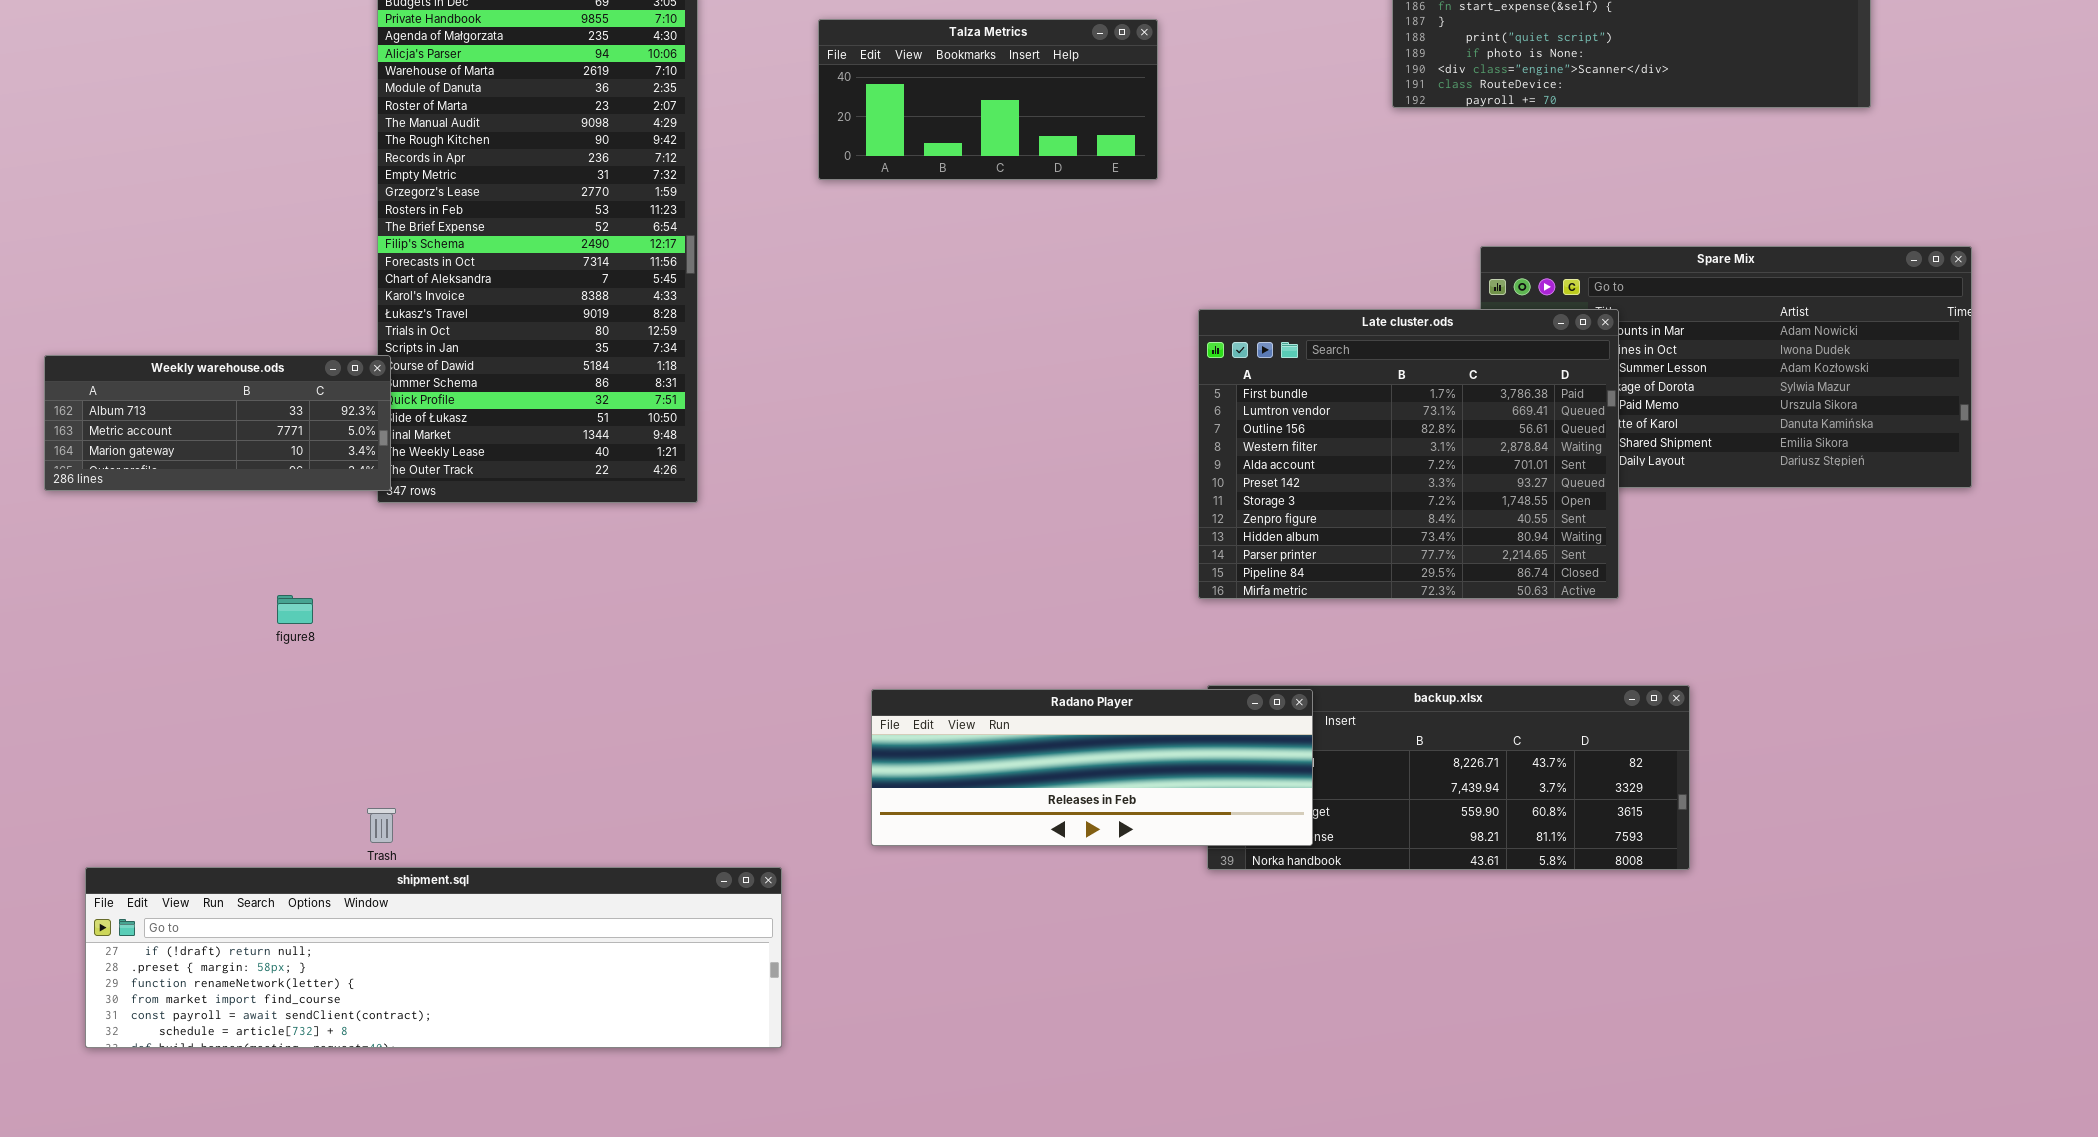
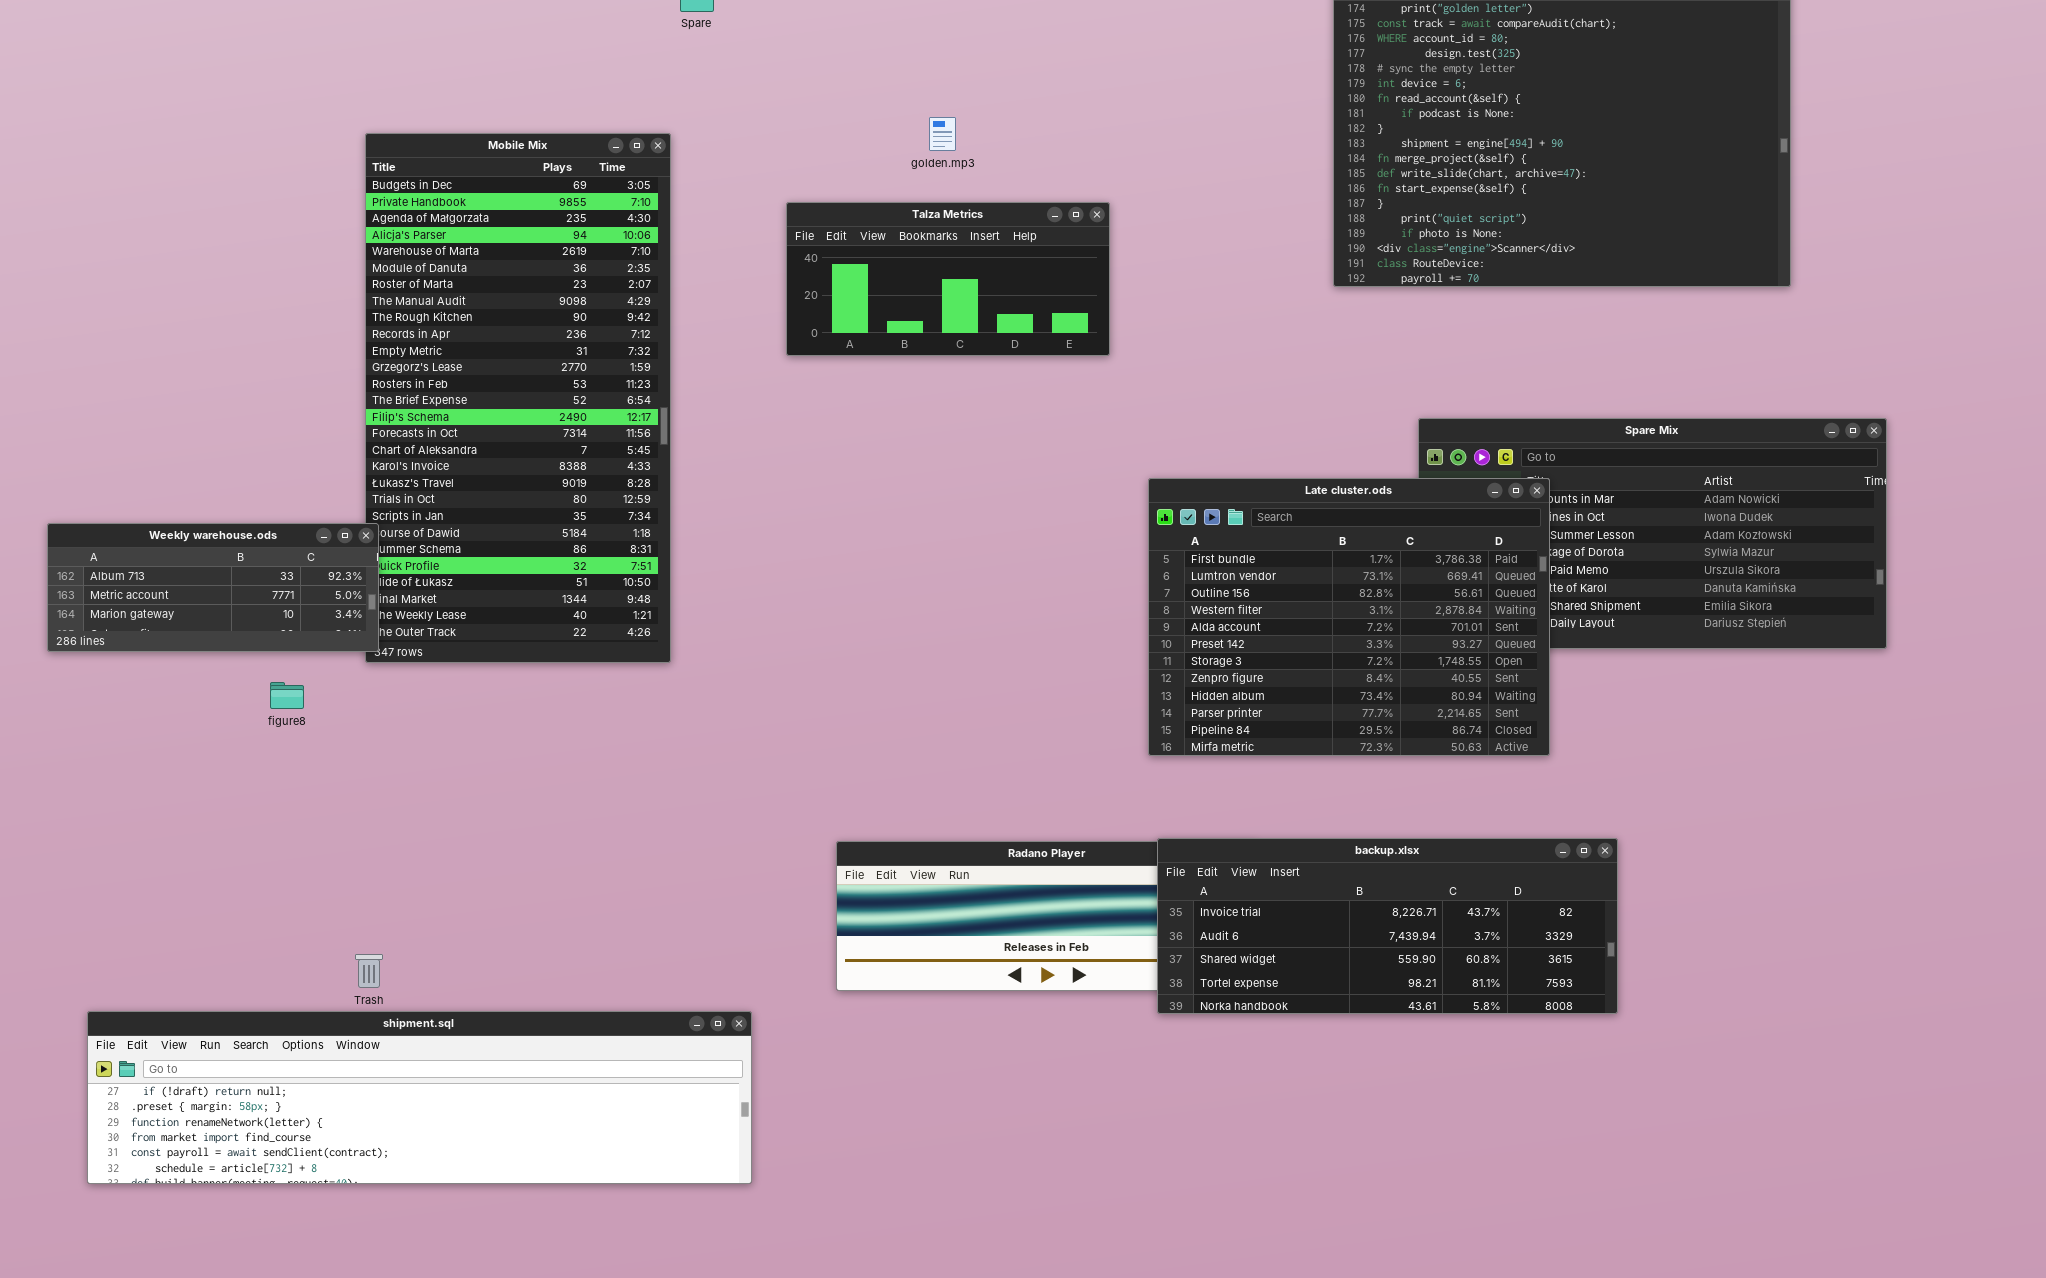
figure8: [277,595,313,624] -> [270,682,304,709], moved
backup.xlsx: [1207,685,1690,870] -> [1157,838,1618,1014], raised

